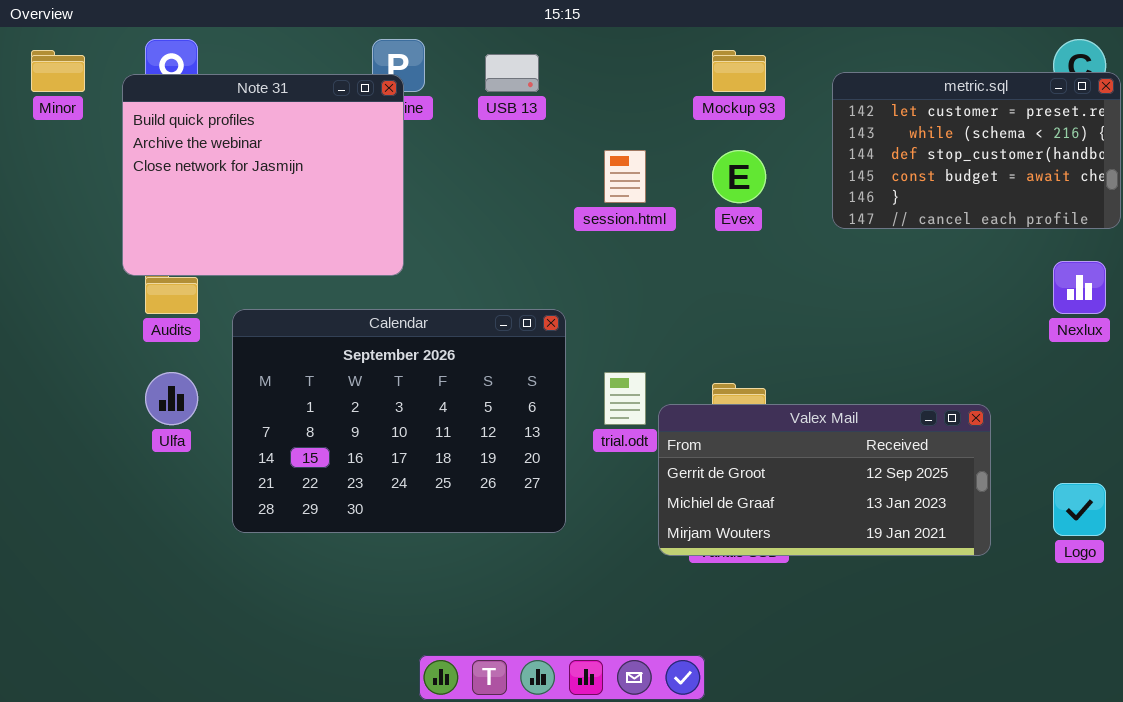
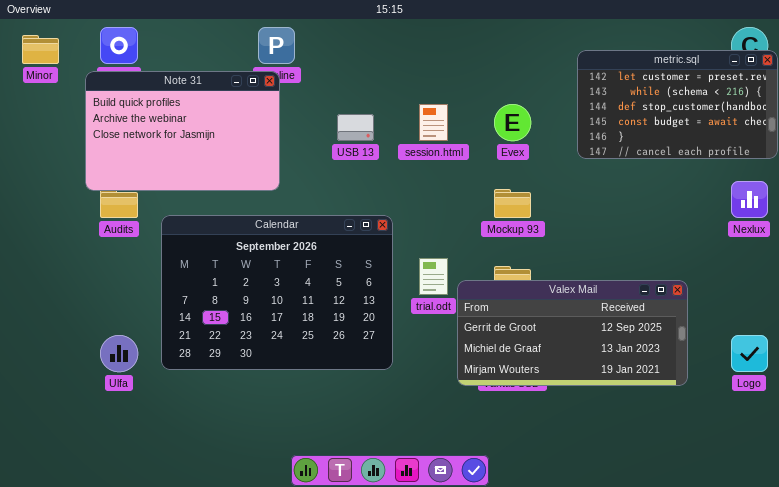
Mockup 93: [712,50,766,92] -> [494,189,531,218], moved
USB 13: [485,54,539,92] -> [337,114,374,141], moved
Note 31: [122,74,404,276] -> [85,71,280,191], resized
Ulfa: [145,372,198,425] -> [100,335,138,372], moved

